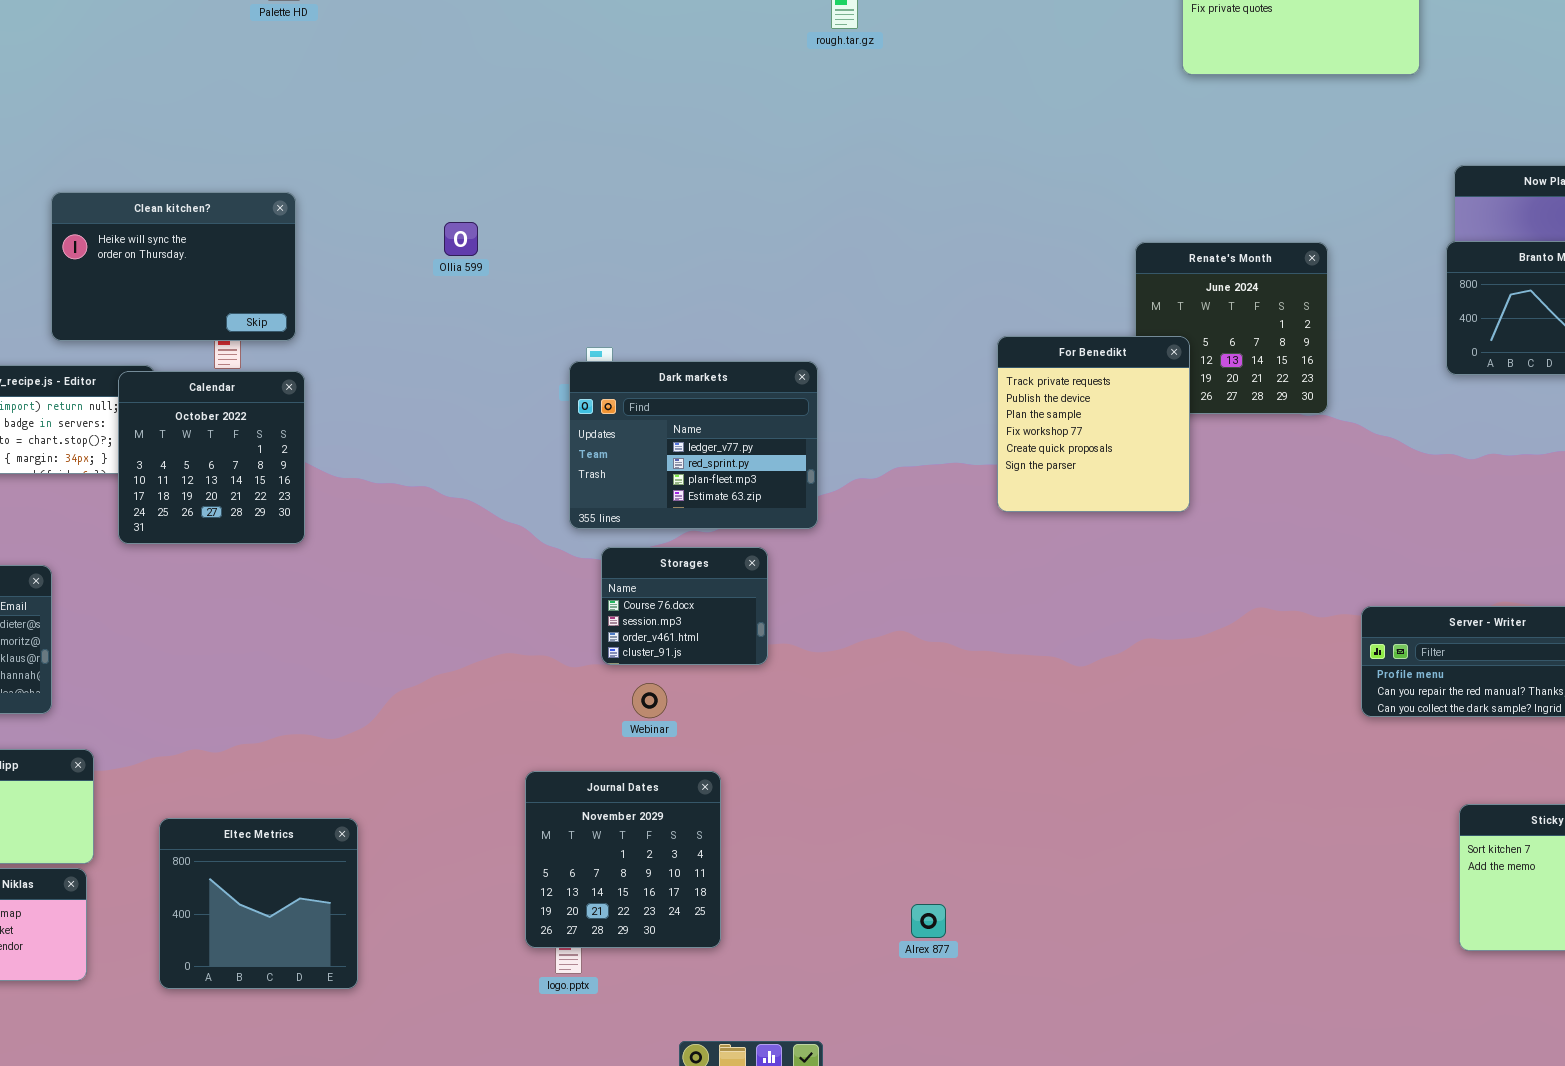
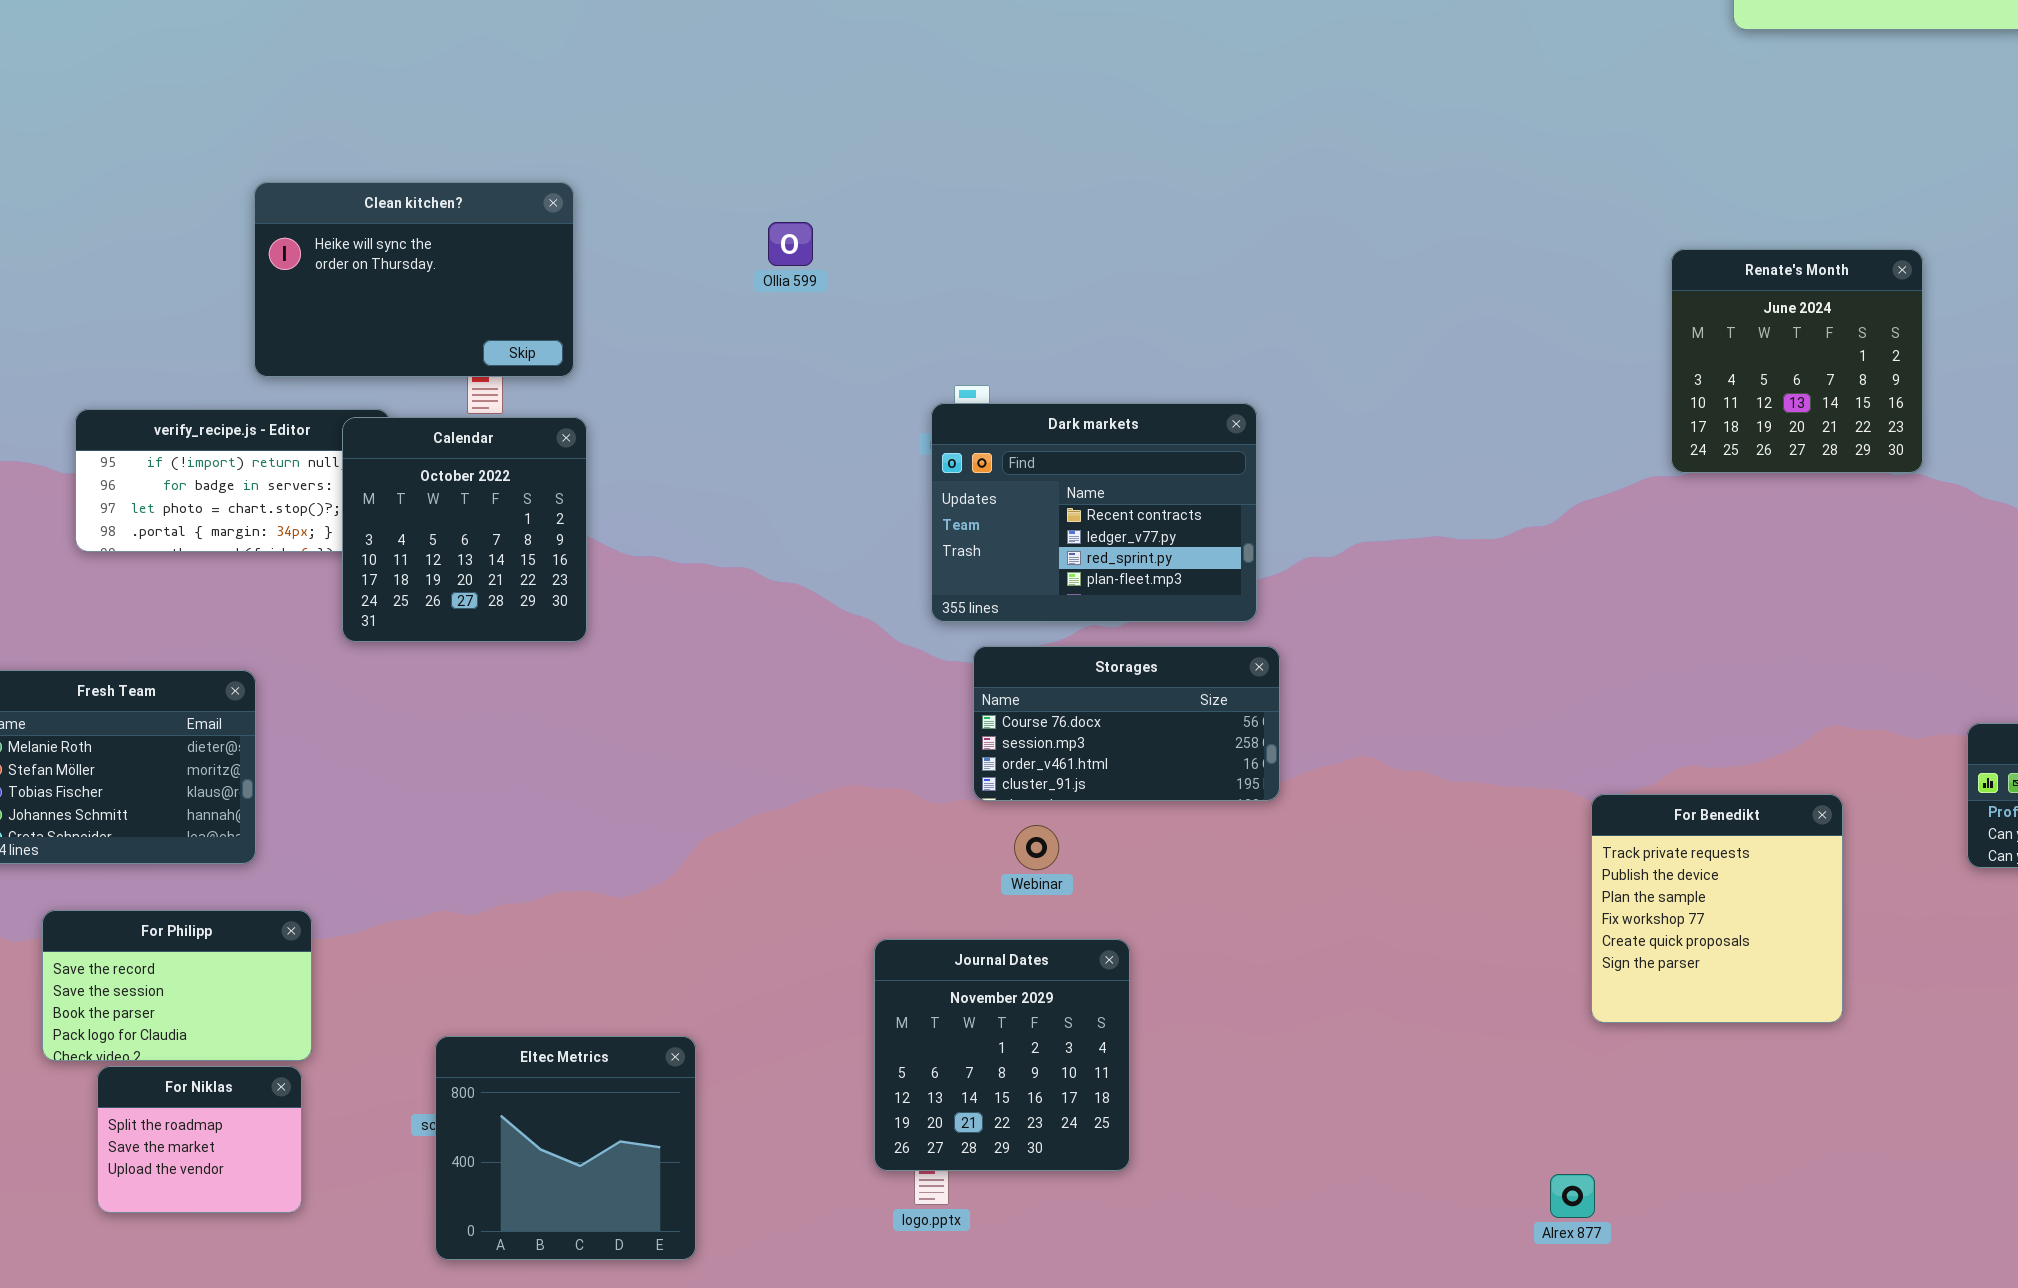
For Benedikt: [997,336,1190,512] -> [1591,794,1843,1023], moved
Dark markets: [569,361,818,529] -> [931,403,1257,622], scrolled up 1 row
Storages: [601,547,768,665] -> [973,646,1280,801], resized
Eltec Metrics: [159,818,358,989] -> [435,1036,696,1260], moved
Alrex 877: [911,904,946,938] -> [1550,1174,1595,1218], moved

